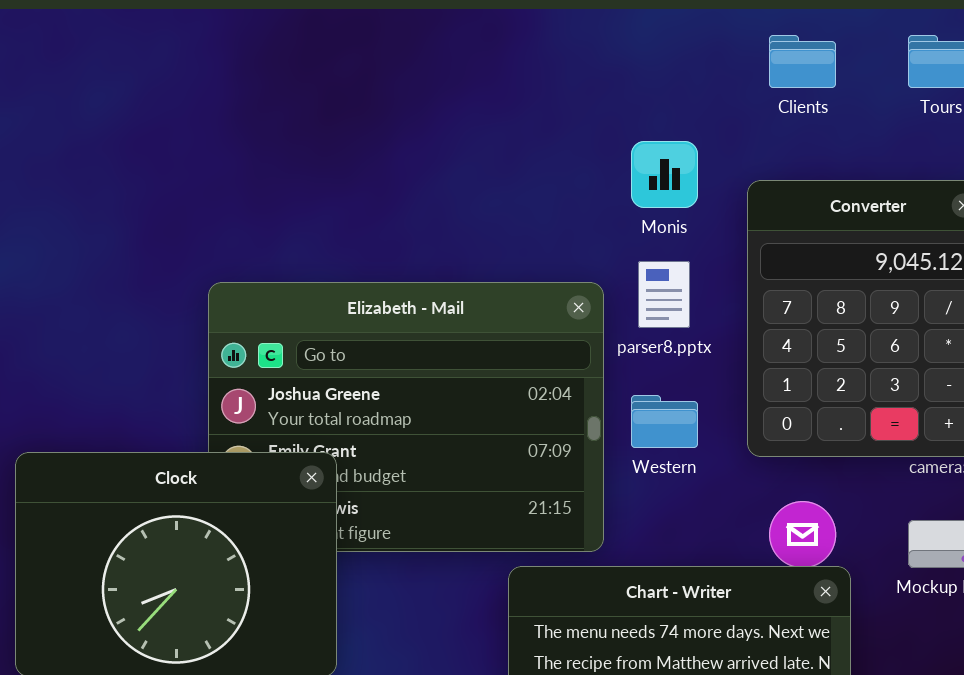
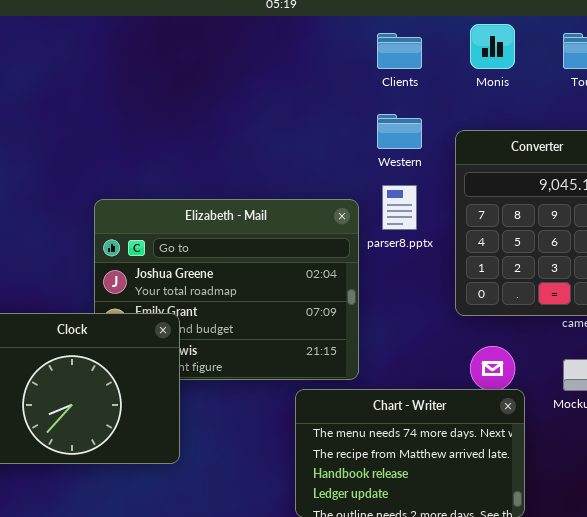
Clients: [769,35,836,88] -> [377,33,422,69], moved
Monis: [631,141,698,208] -> [470,24,515,69], moved
Western: [631,395,698,448] -> [377,114,422,149], moved

